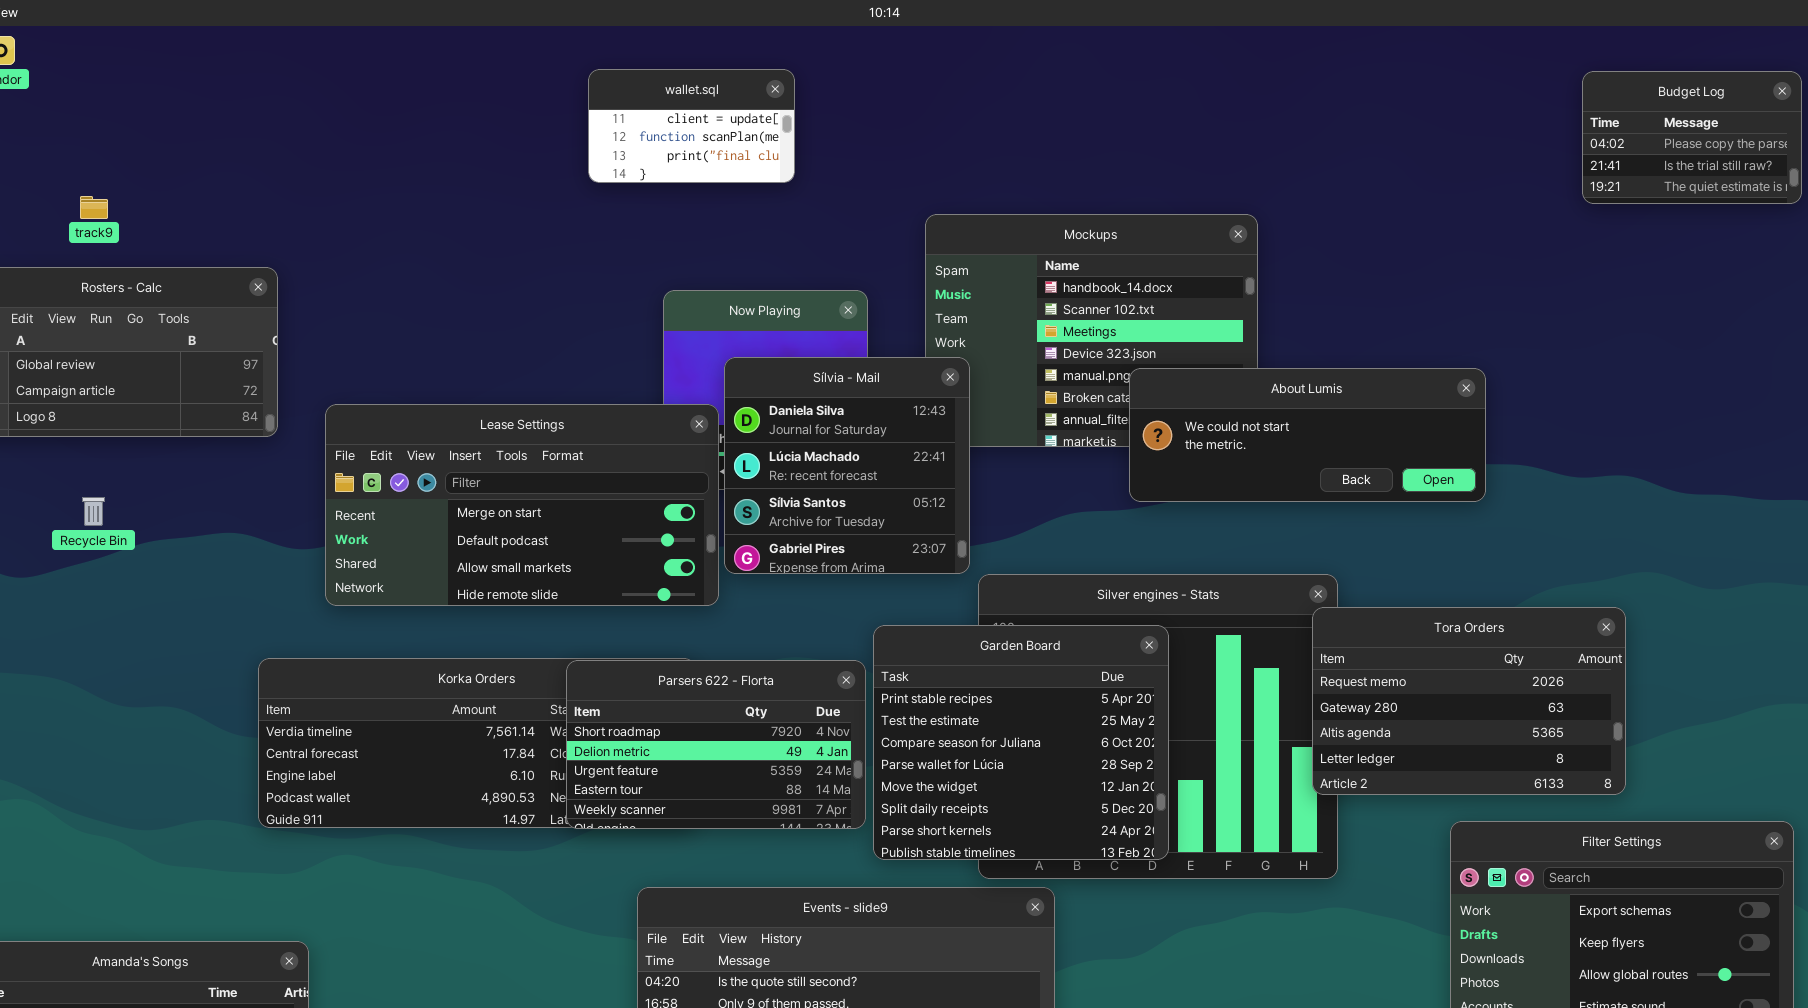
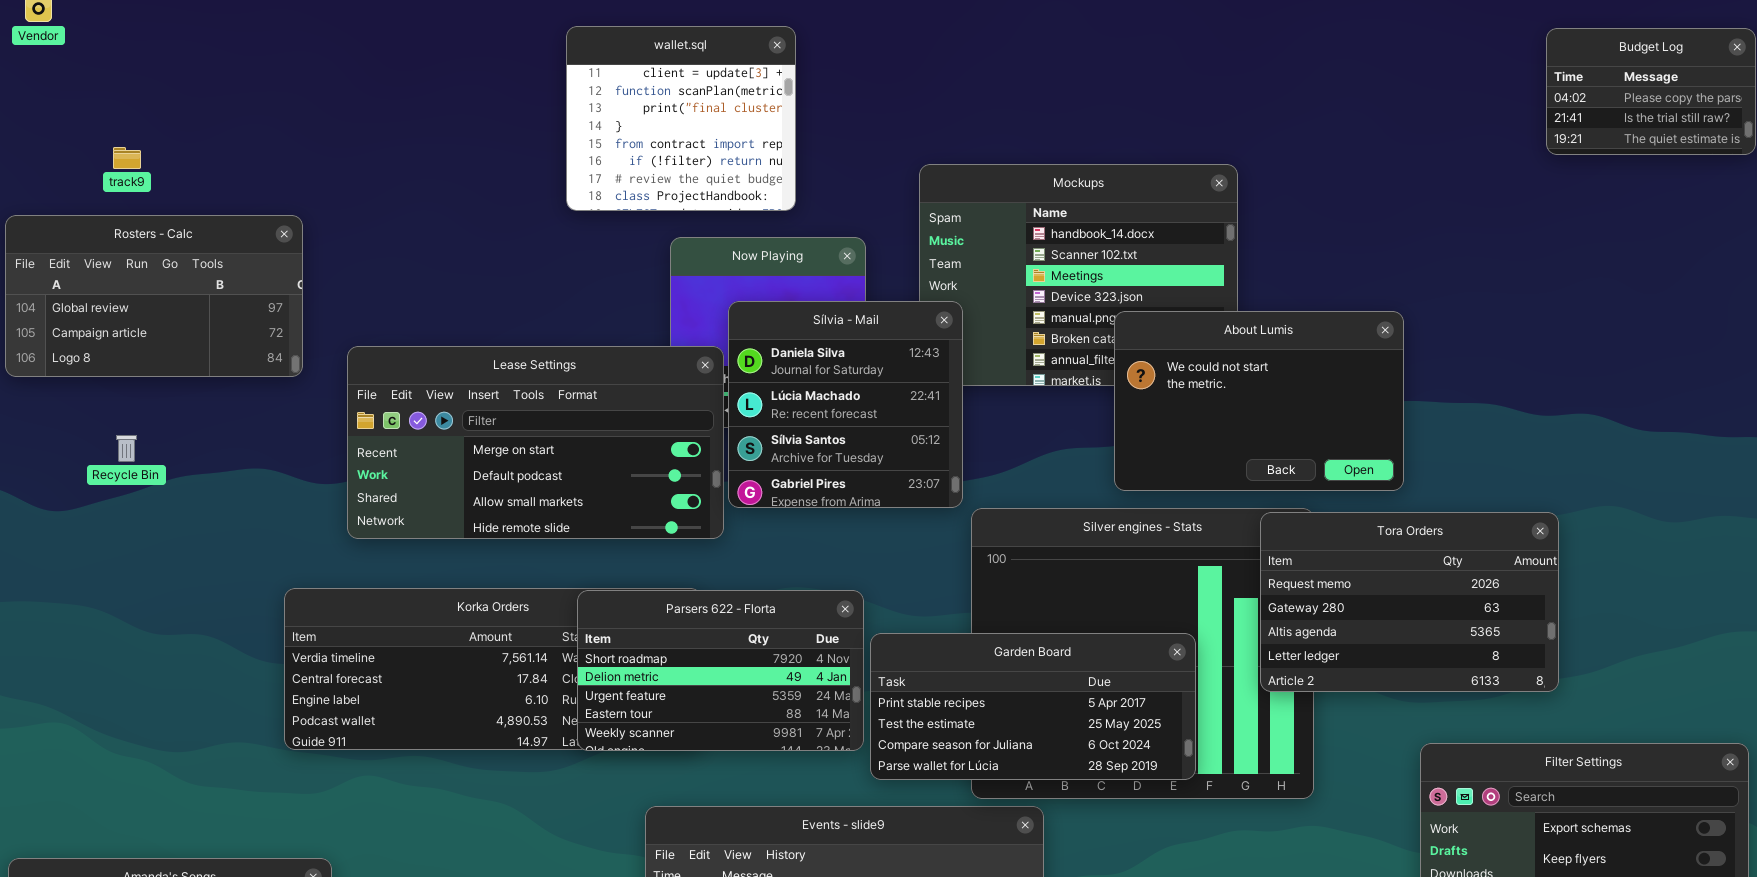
wallet.sql: [588,69,795,183] -> [566,26,796,211], resized
About Lumis: [1129,368,1486,502] -> [1114,311,1404,491], resized
Tora Orders: [1312,607,1626,795] -> [1260,512,1559,692], moved
Garden Board: [873,625,1169,860] -> [870,633,1196,780], resized

